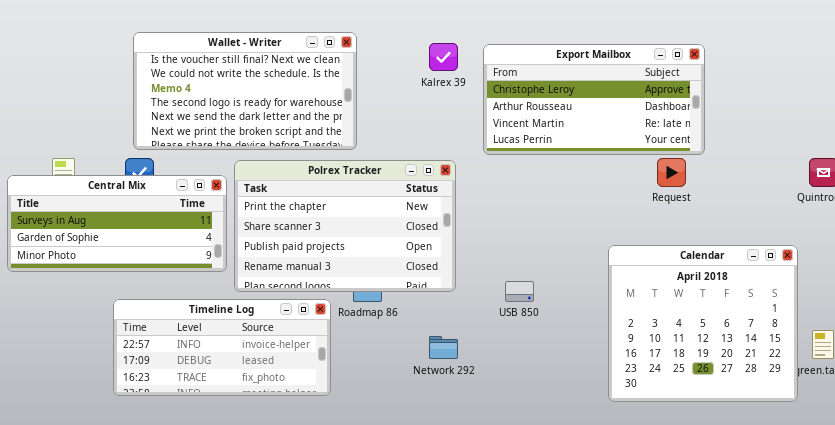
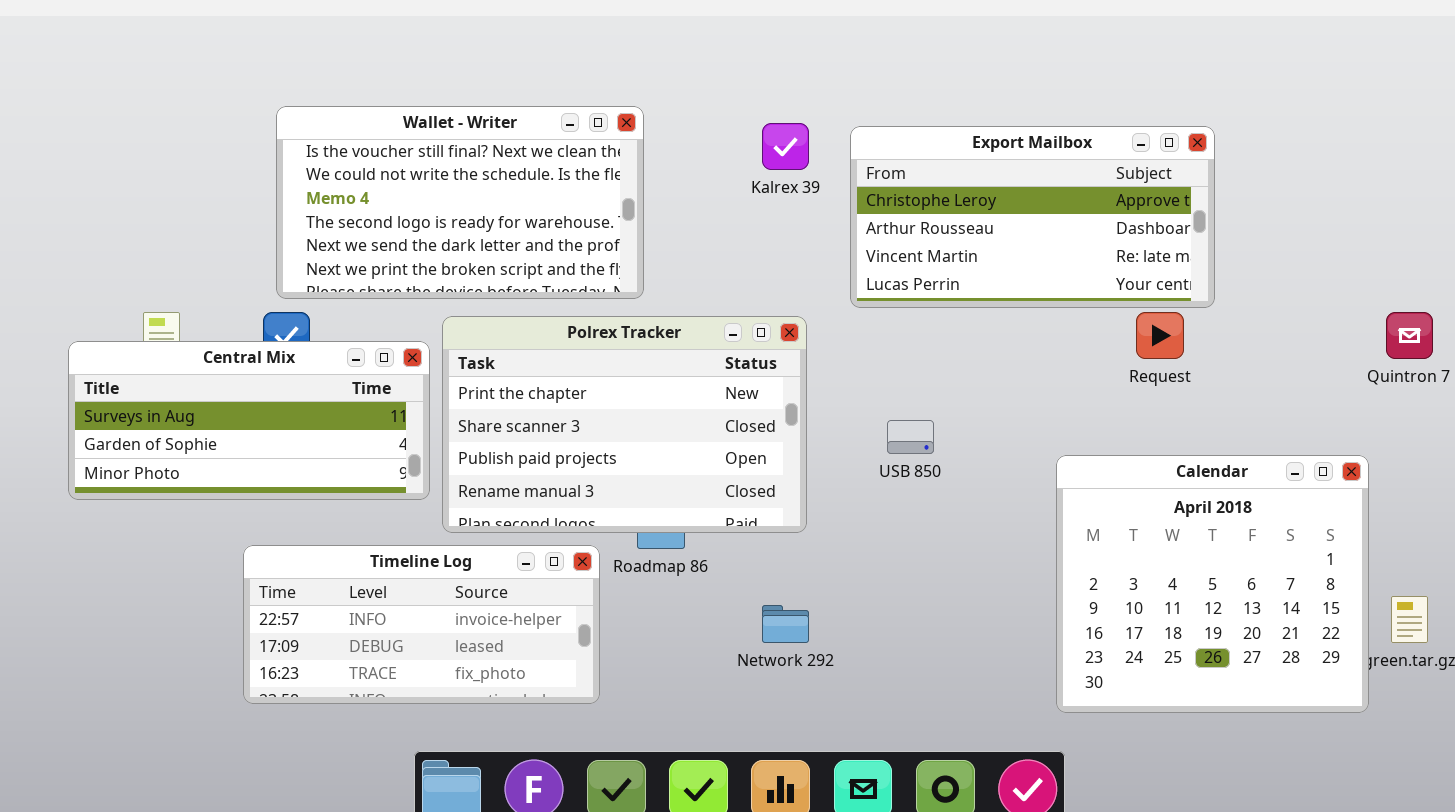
USB 850: [505,281,534,302] -> [887,420,934,454], moved

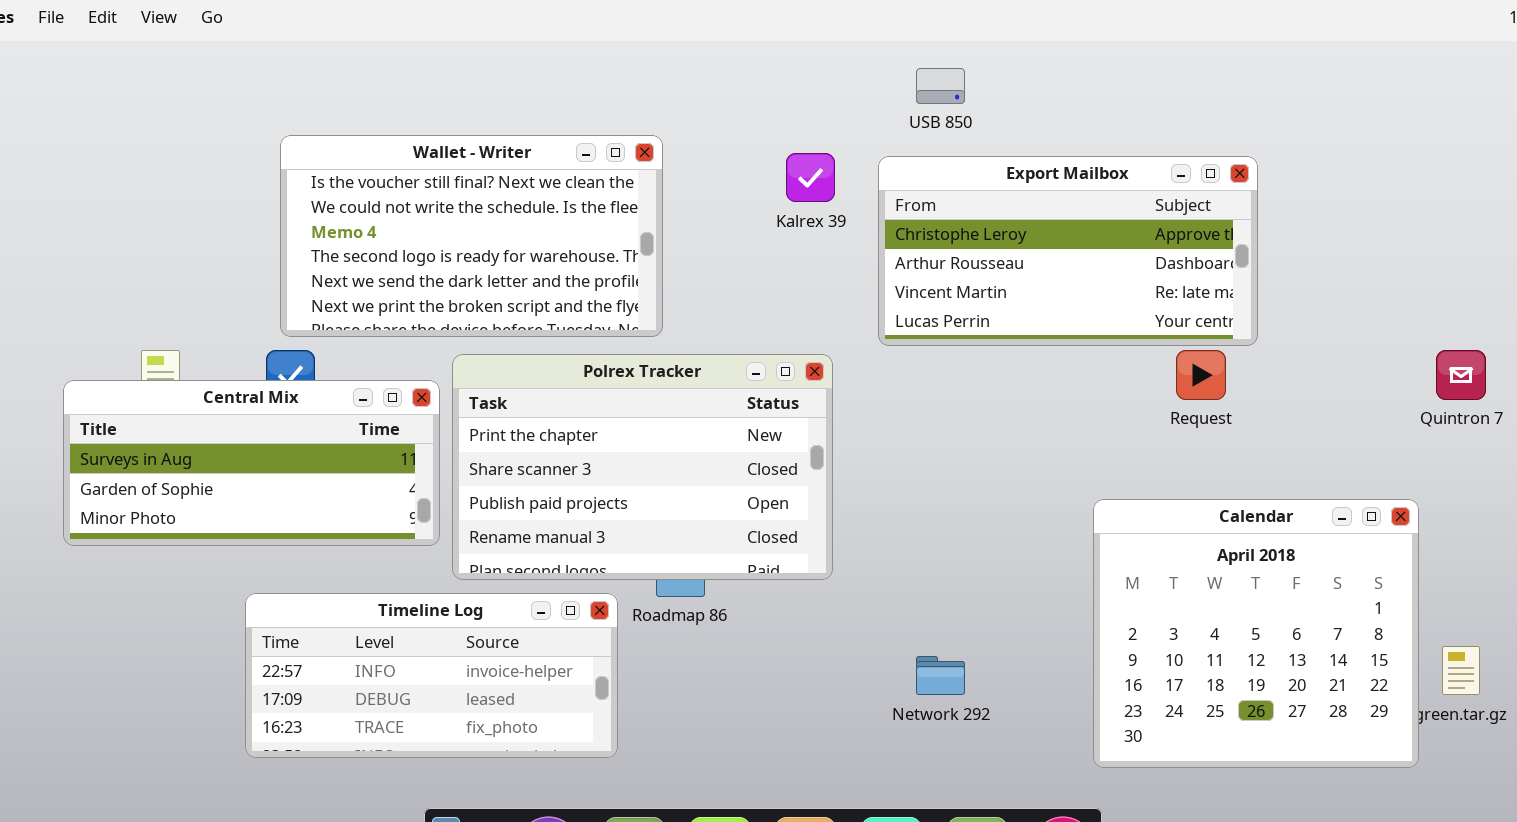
USB 850: [887,420,934,454] -> [916,68,965,104], moved
Network 292: [762,605,809,643] -> [916,656,965,695], moved

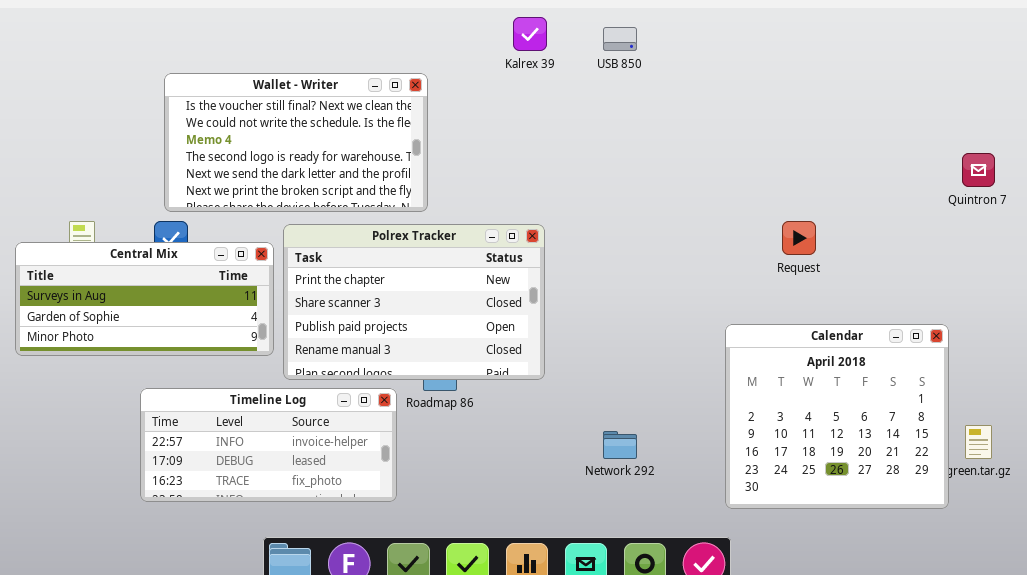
Kalrex 39: [786,153,835,202] -> [513,17,547,51], moved
Export Mailbox: [878,156,1258,346] -> none, closed
Quintron 7: [1436,350,1486,400] -> [962,153,995,187], moved

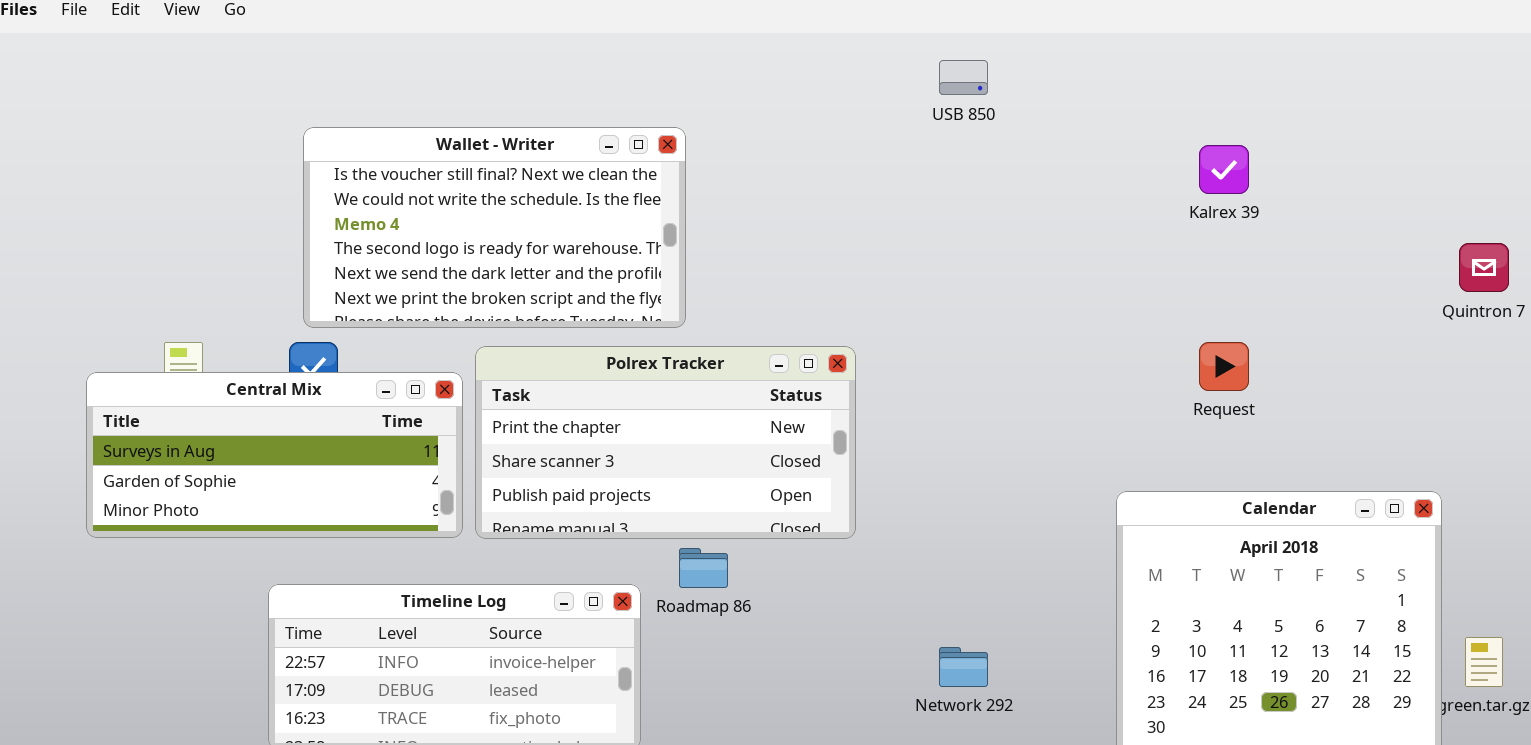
Kalrex 39: [513,17,547,51] -> [1199,145,1249,194], moved
Polrex Tracker: [283,224,545,380] -> [475,346,856,539], resized

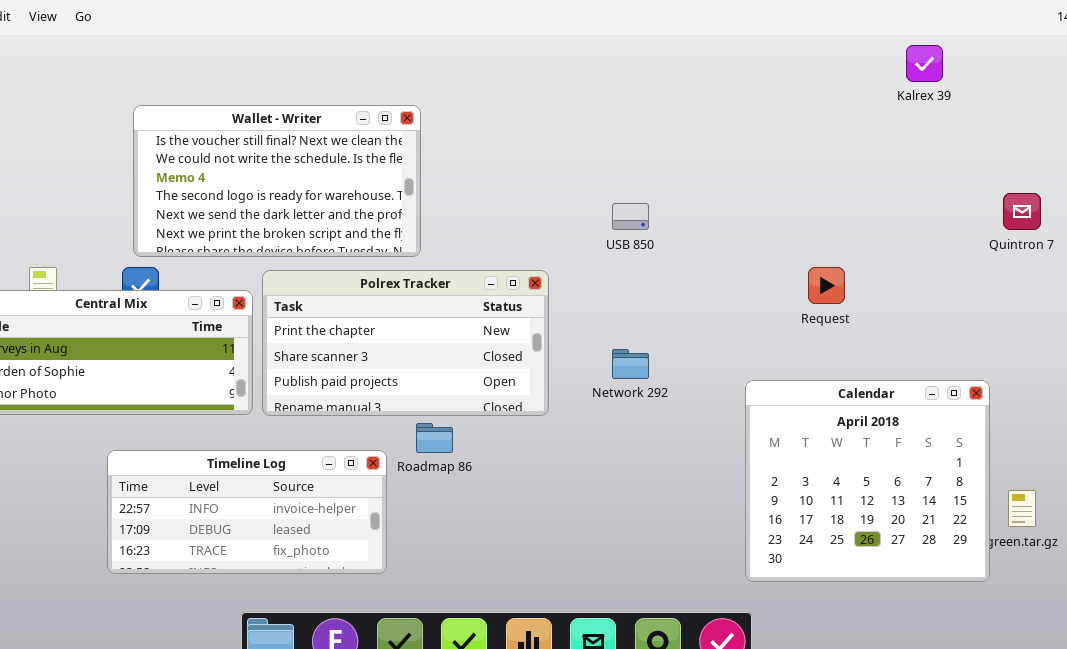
USB 850: [939,60,988,95] -> [612,203,649,230], moved
Kalrex 39: [1199,145,1249,194] -> [906,45,943,82], moved
Network 292: [939,647,988,687] -> [612,349,649,379], moved

